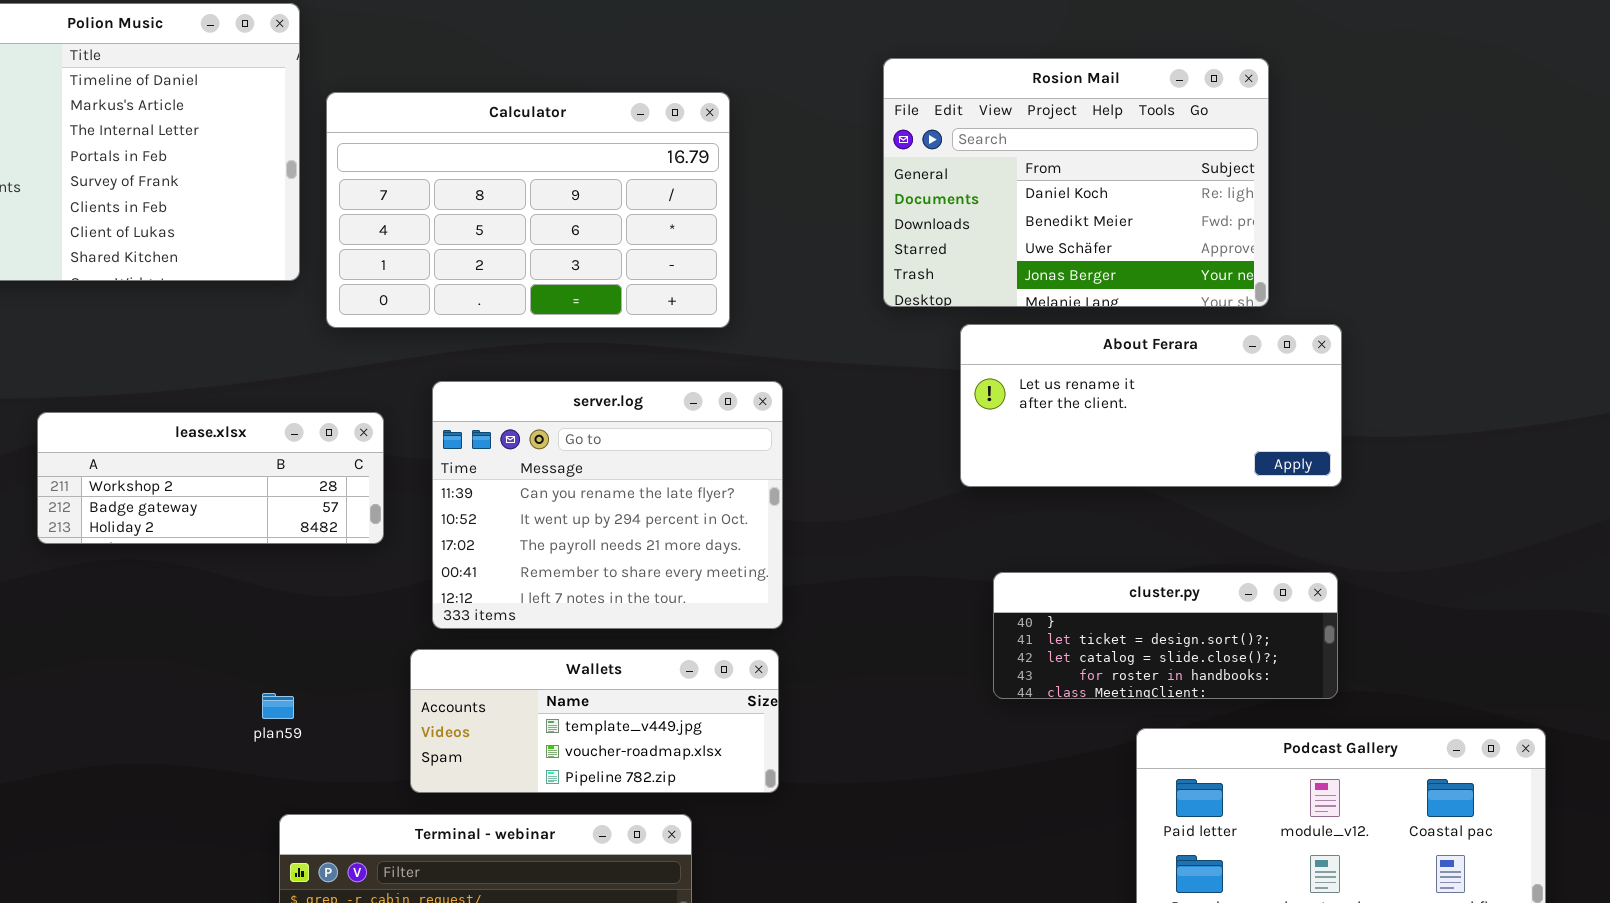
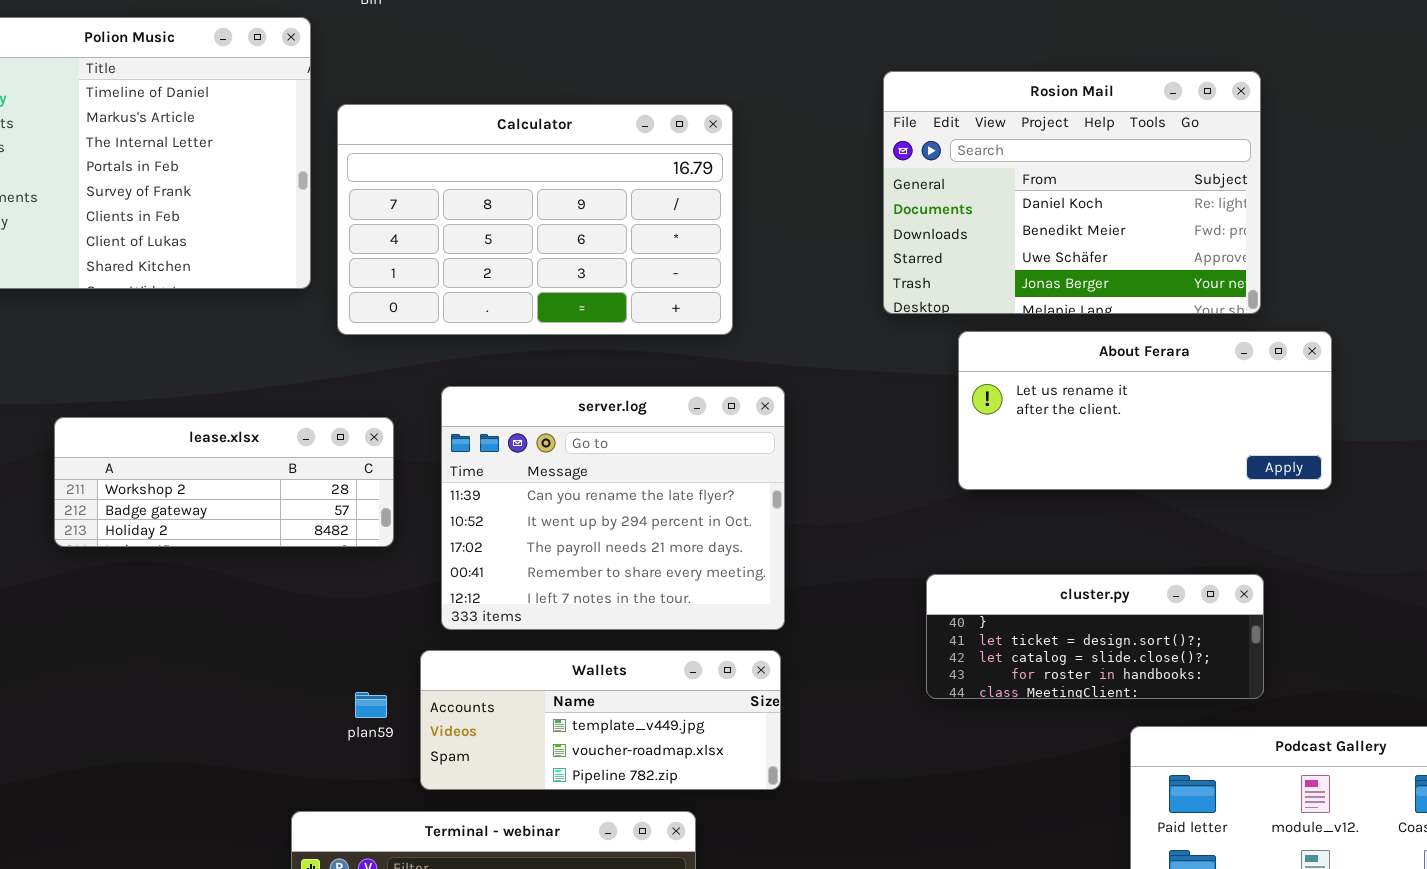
cluster.py: [993,572,1338,699] -> [926,574,1264,699], moved
plan59: [262,693,294,719] -> [355,692,387,718], moved

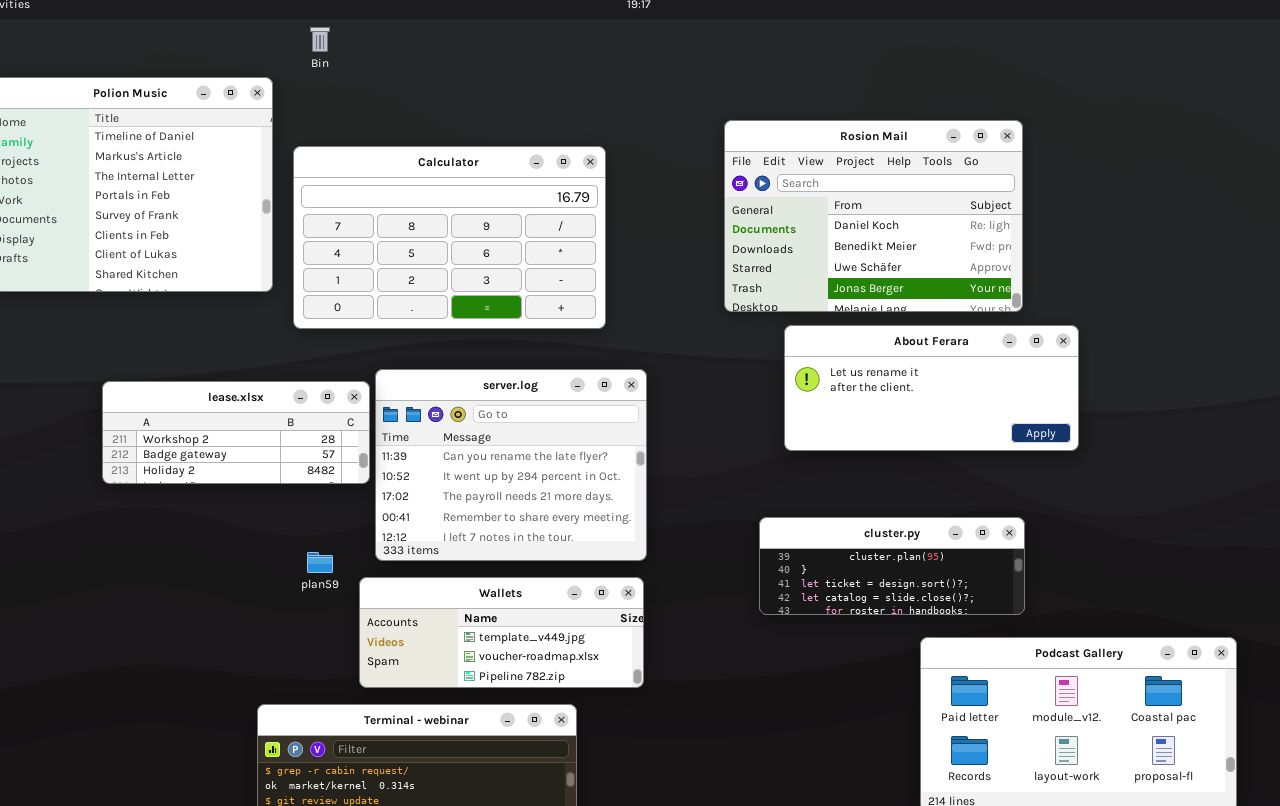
lease.xlsx: [54,417,394,547] -> [102,381,370,484], moved
cluster.py: [926,574,1264,699] -> [759,517,1025,615], scrolled up 1 row
plan59: [355,692,387,718] -> [307,552,333,573], moved

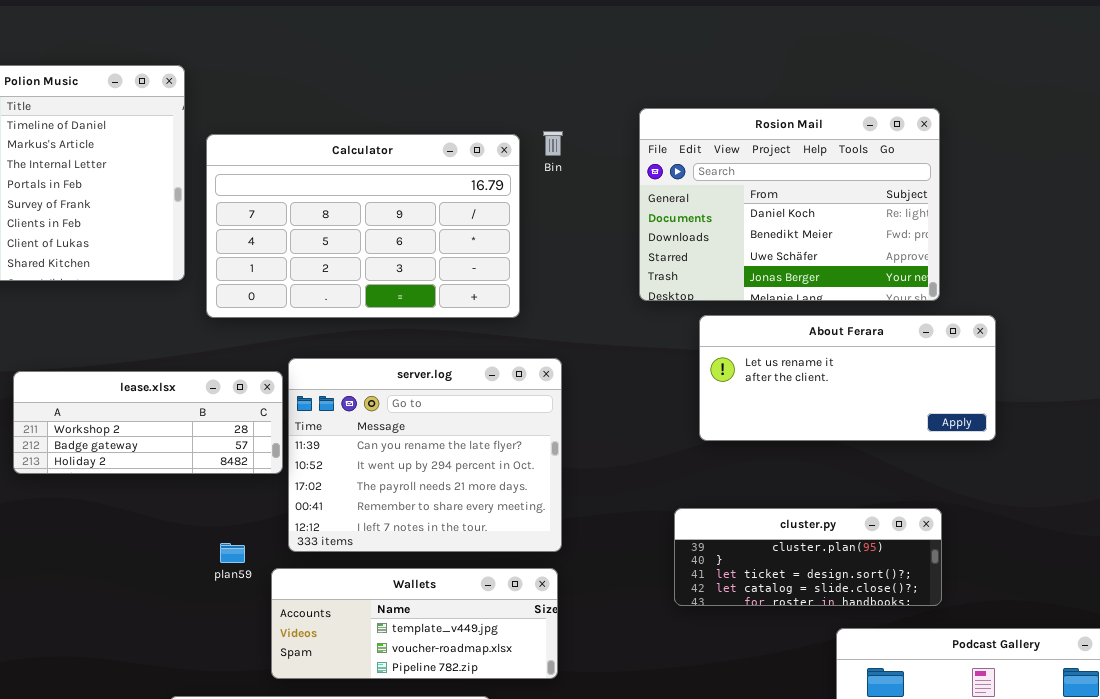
Bin: [310,27,330,52] -> [543,131,563,156], moved

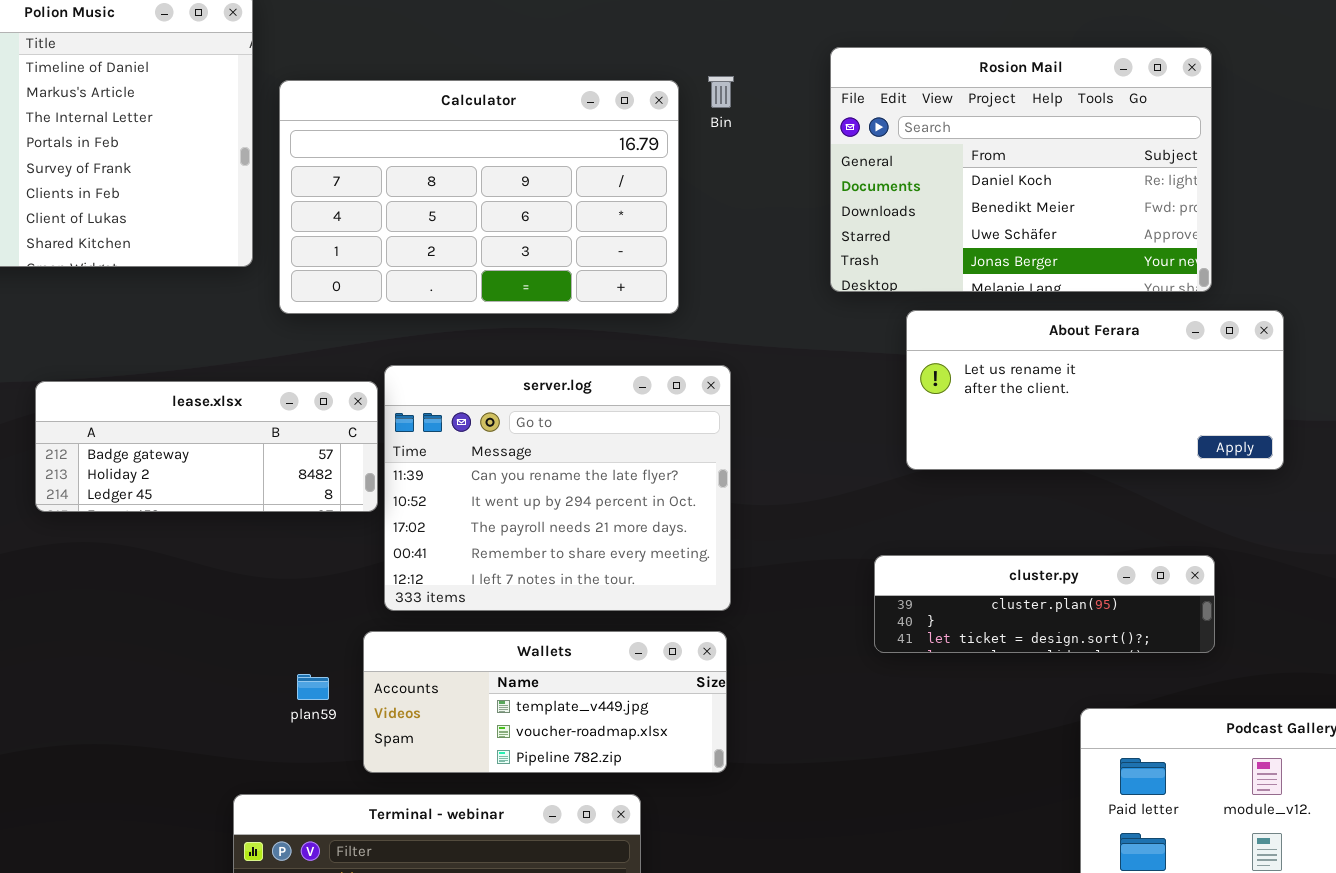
lease.xlsx: [13,371,283,474] -> [35,381,378,512], scrolled down 1 row
cluster.py: [674,508,942,606] -> [874,555,1215,653], resized
plan59: [220,543,245,563] -> [297,674,329,700], moved

